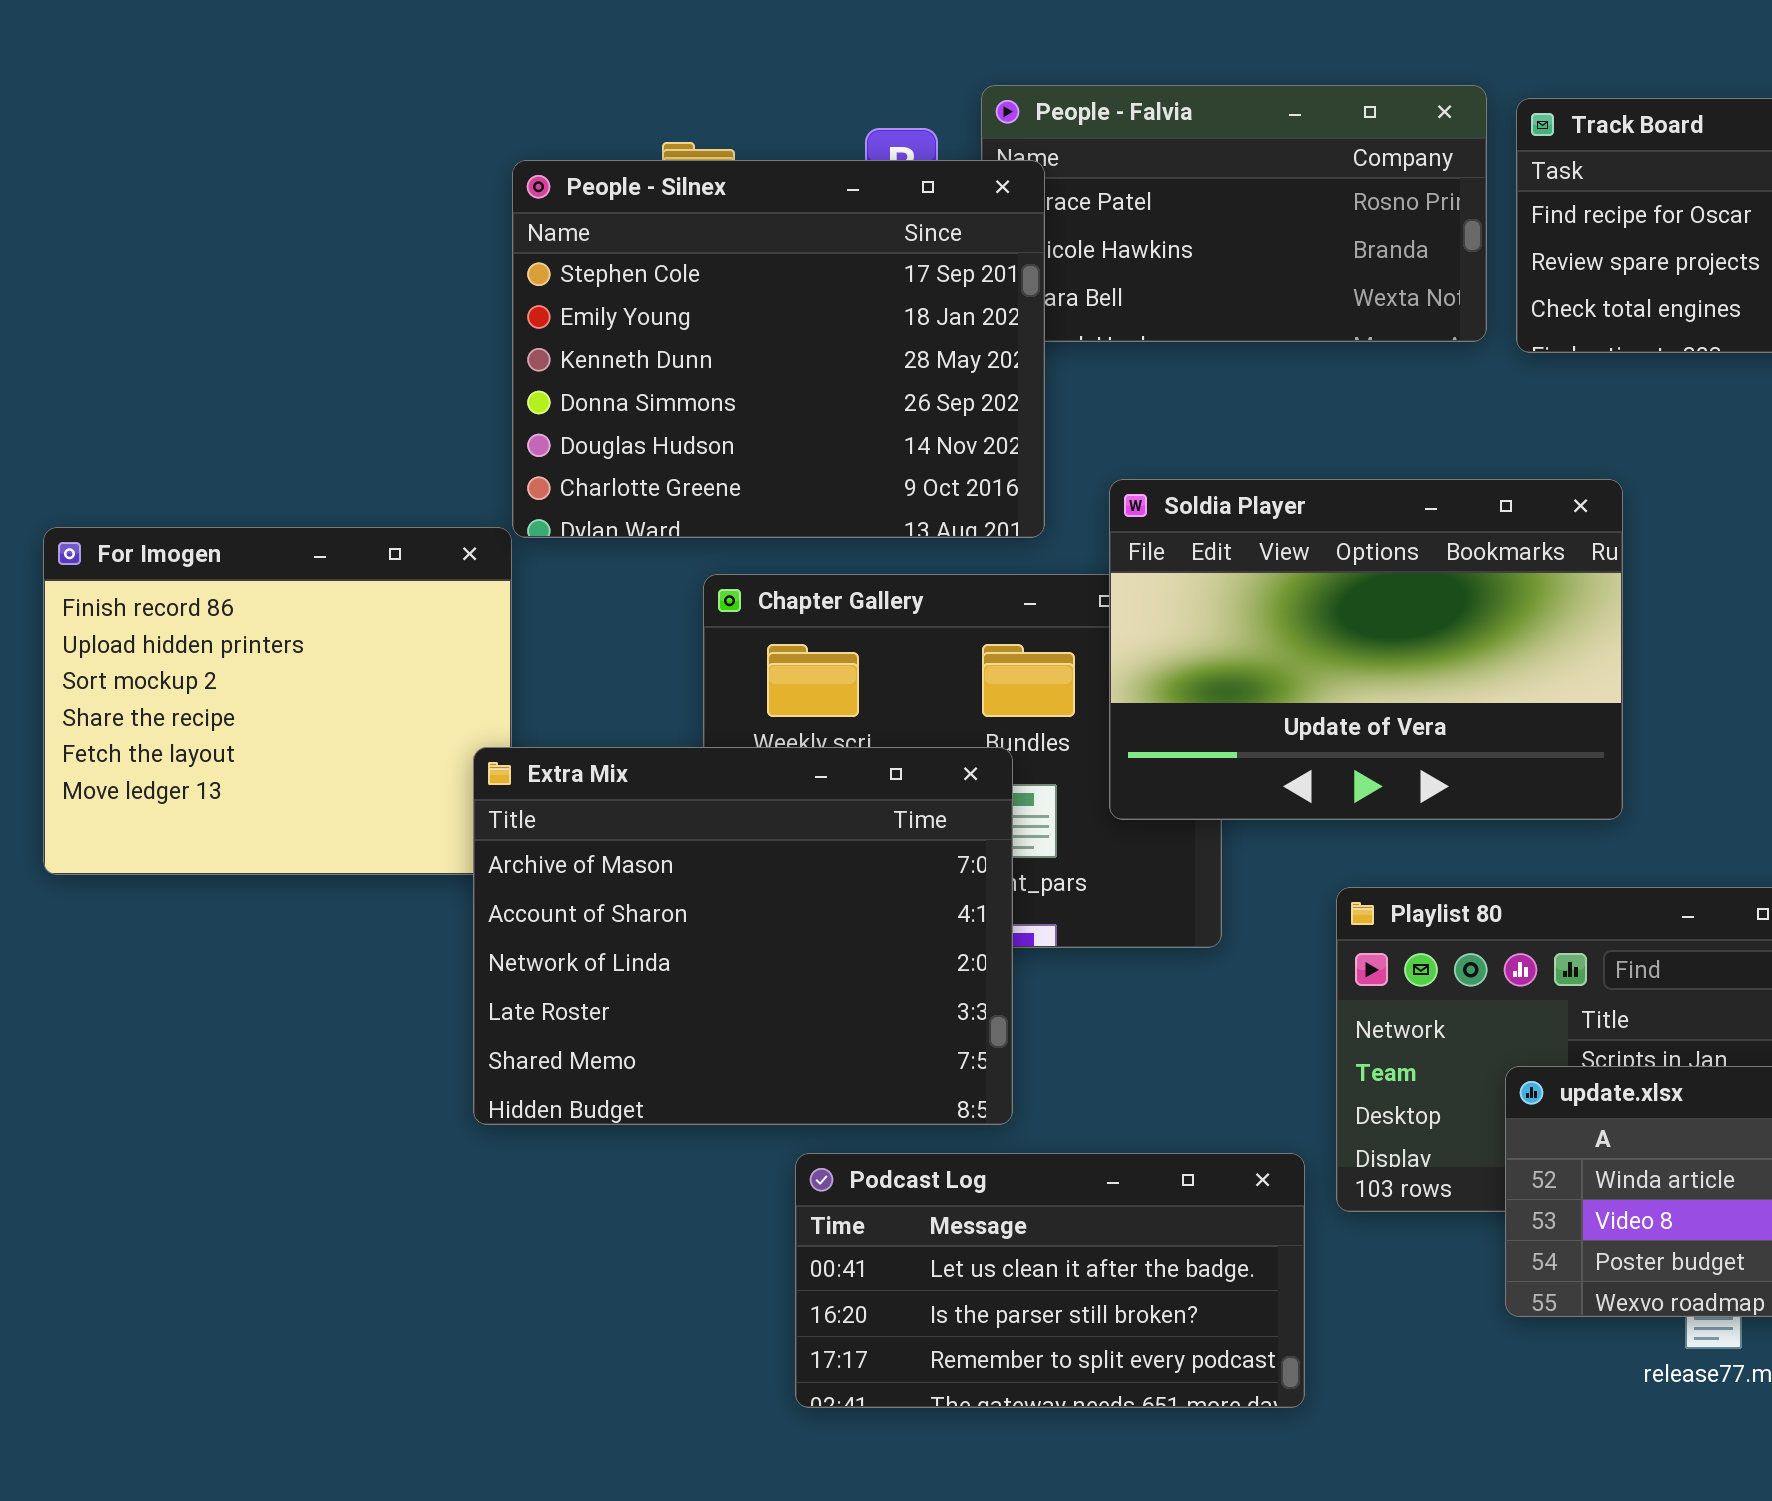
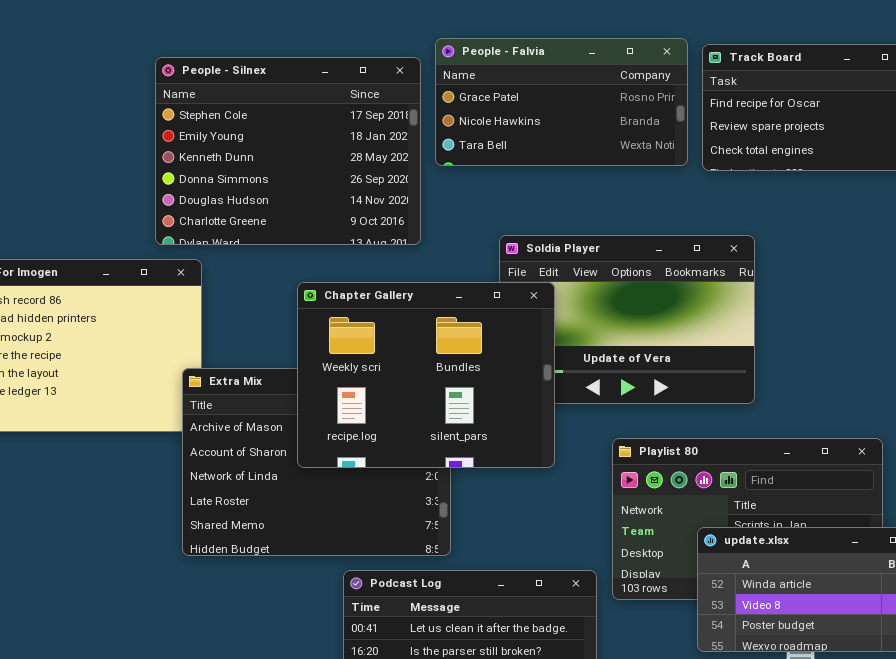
People - Silnex: [512,160,1045,538] -> [155,57,421,245], moved
Chapter Gallery: [703,574,1222,948] -> [297,282,555,468], raised

